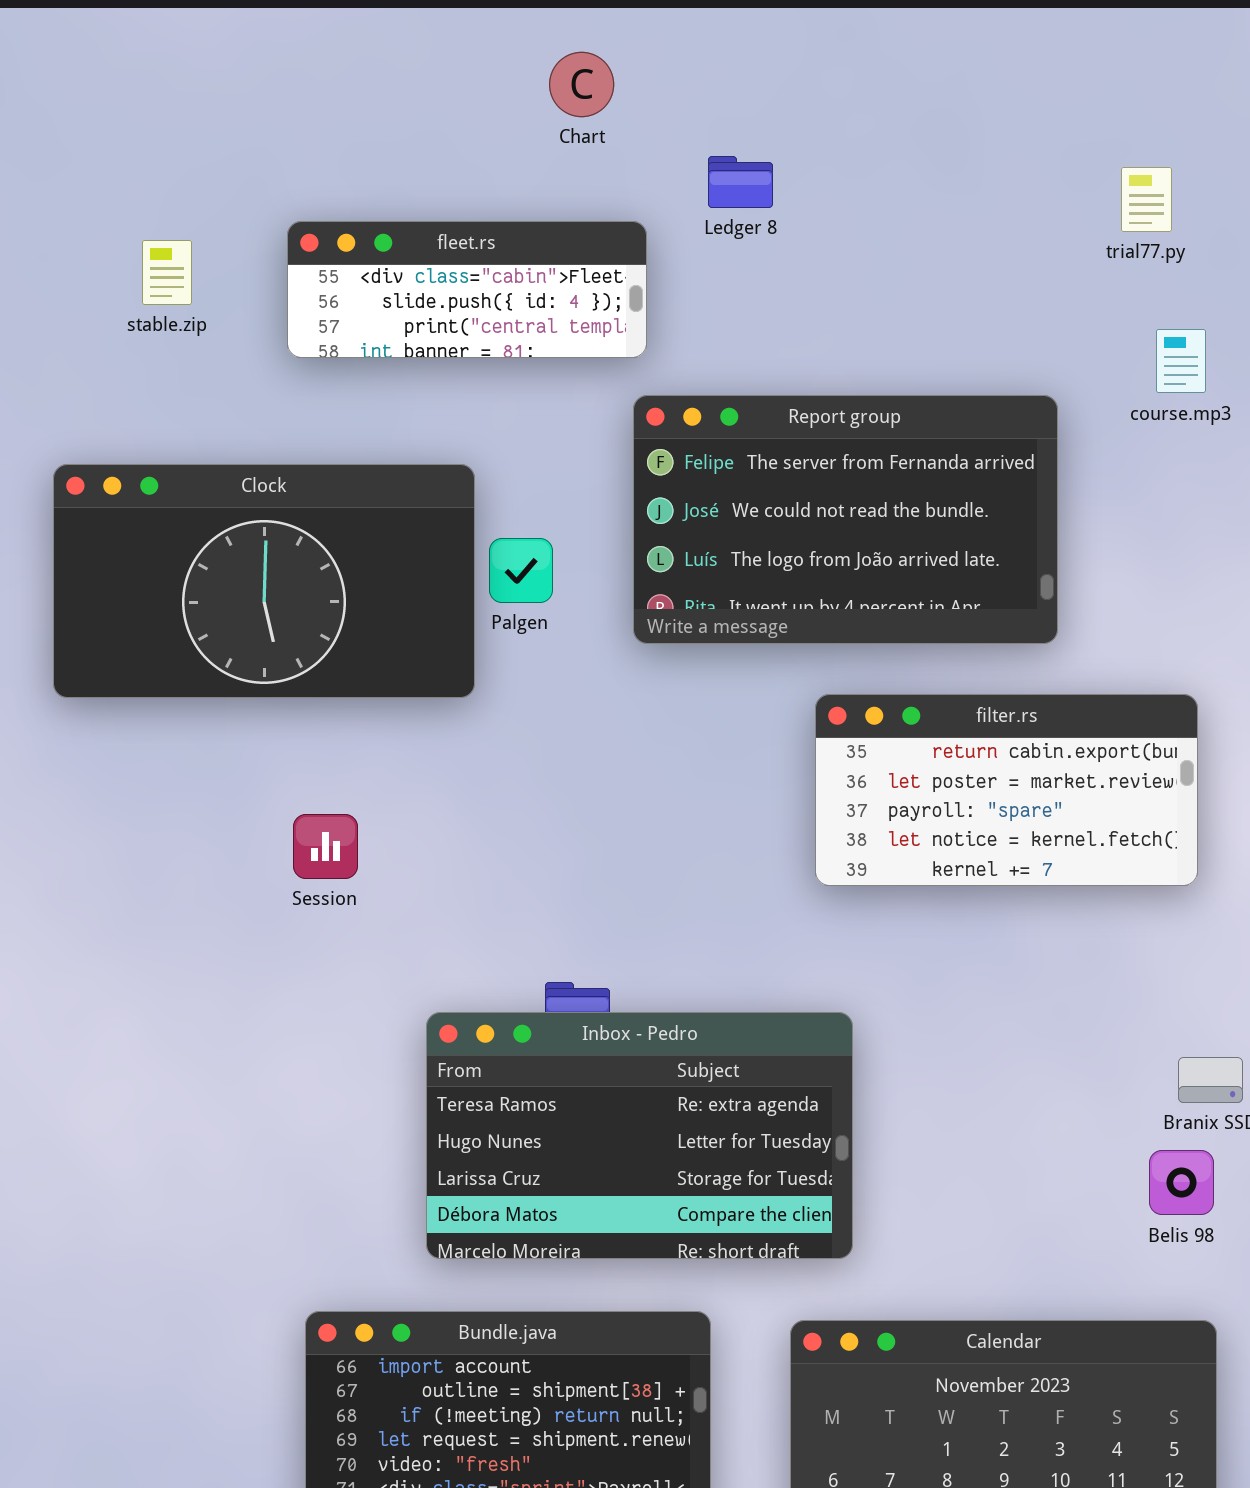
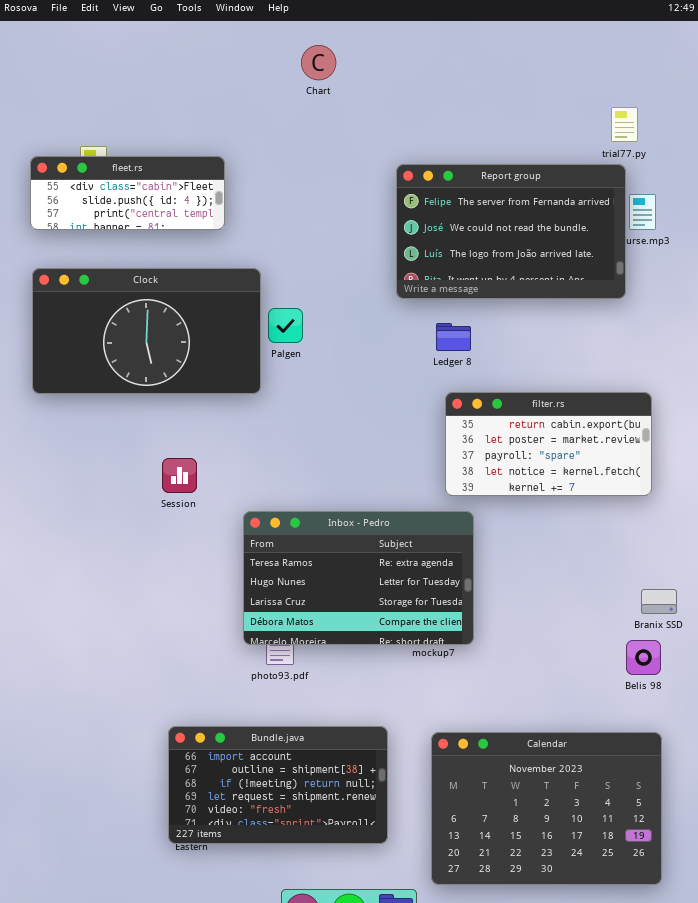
Ledger 8: [708,156,773,208] -> [436,323,471,351], moved
fleet.rs: [287,221,647,358] -> [30,156,225,230], moved
Report group: [633,395,1058,644] -> [396,164,626,299], moved
Inbox - Pedro: [426,1012,853,1259] -> [243,511,474,645], moved

